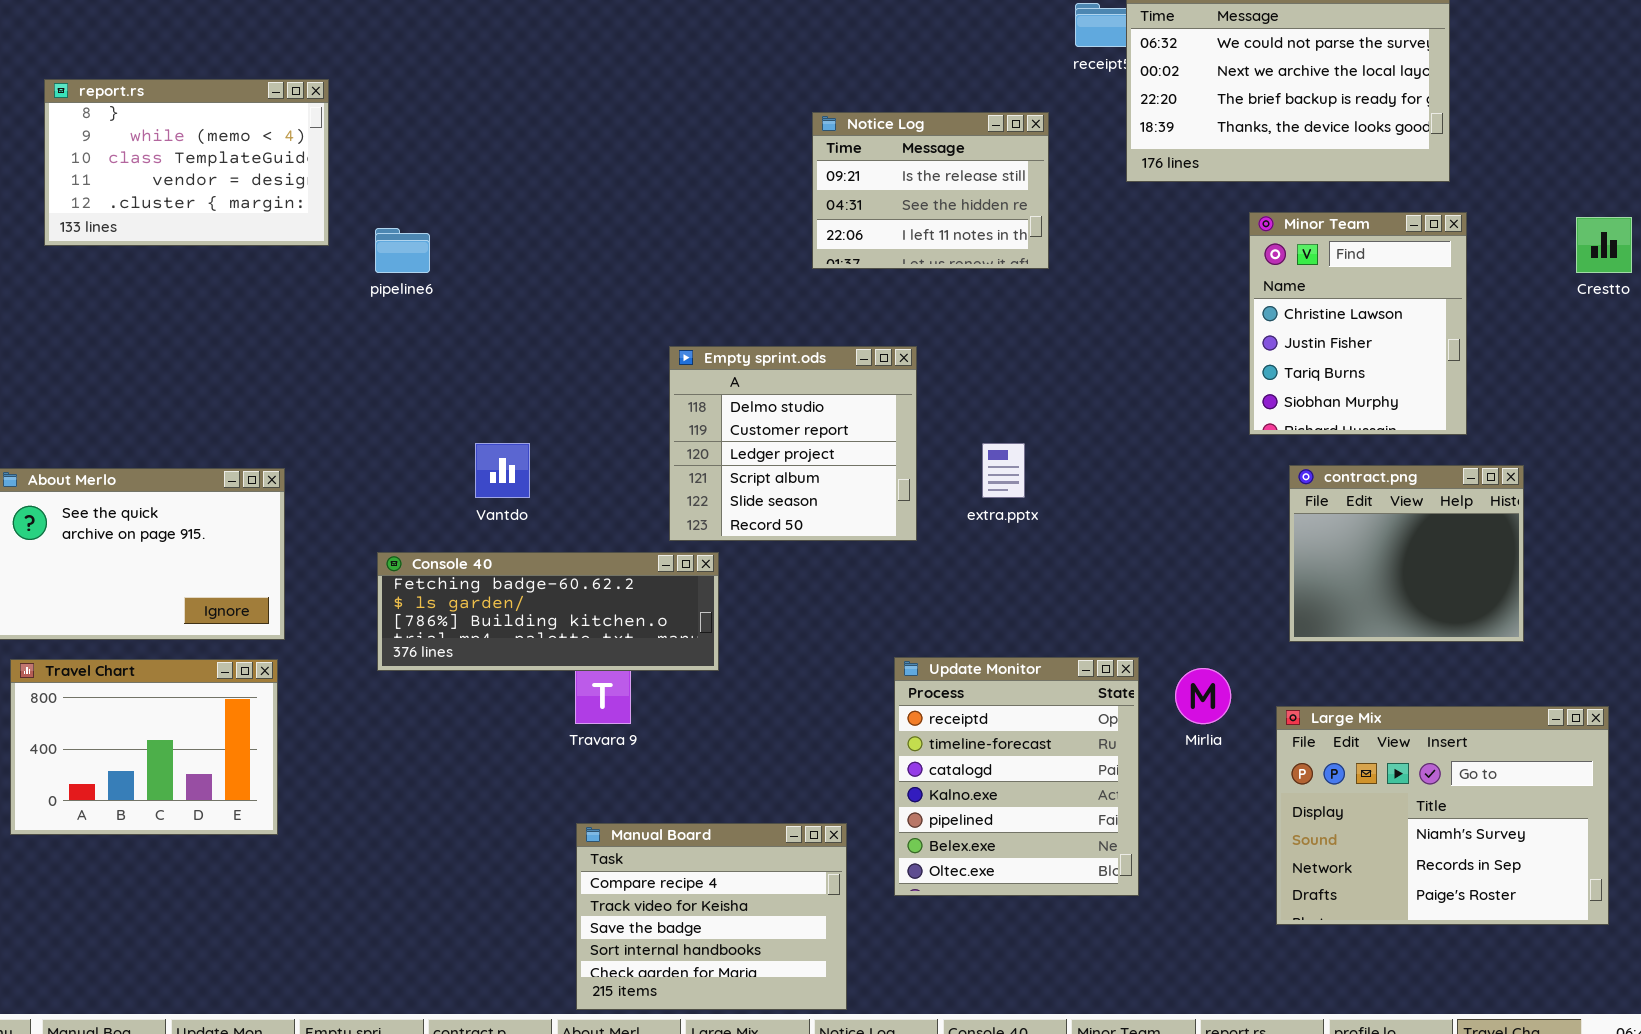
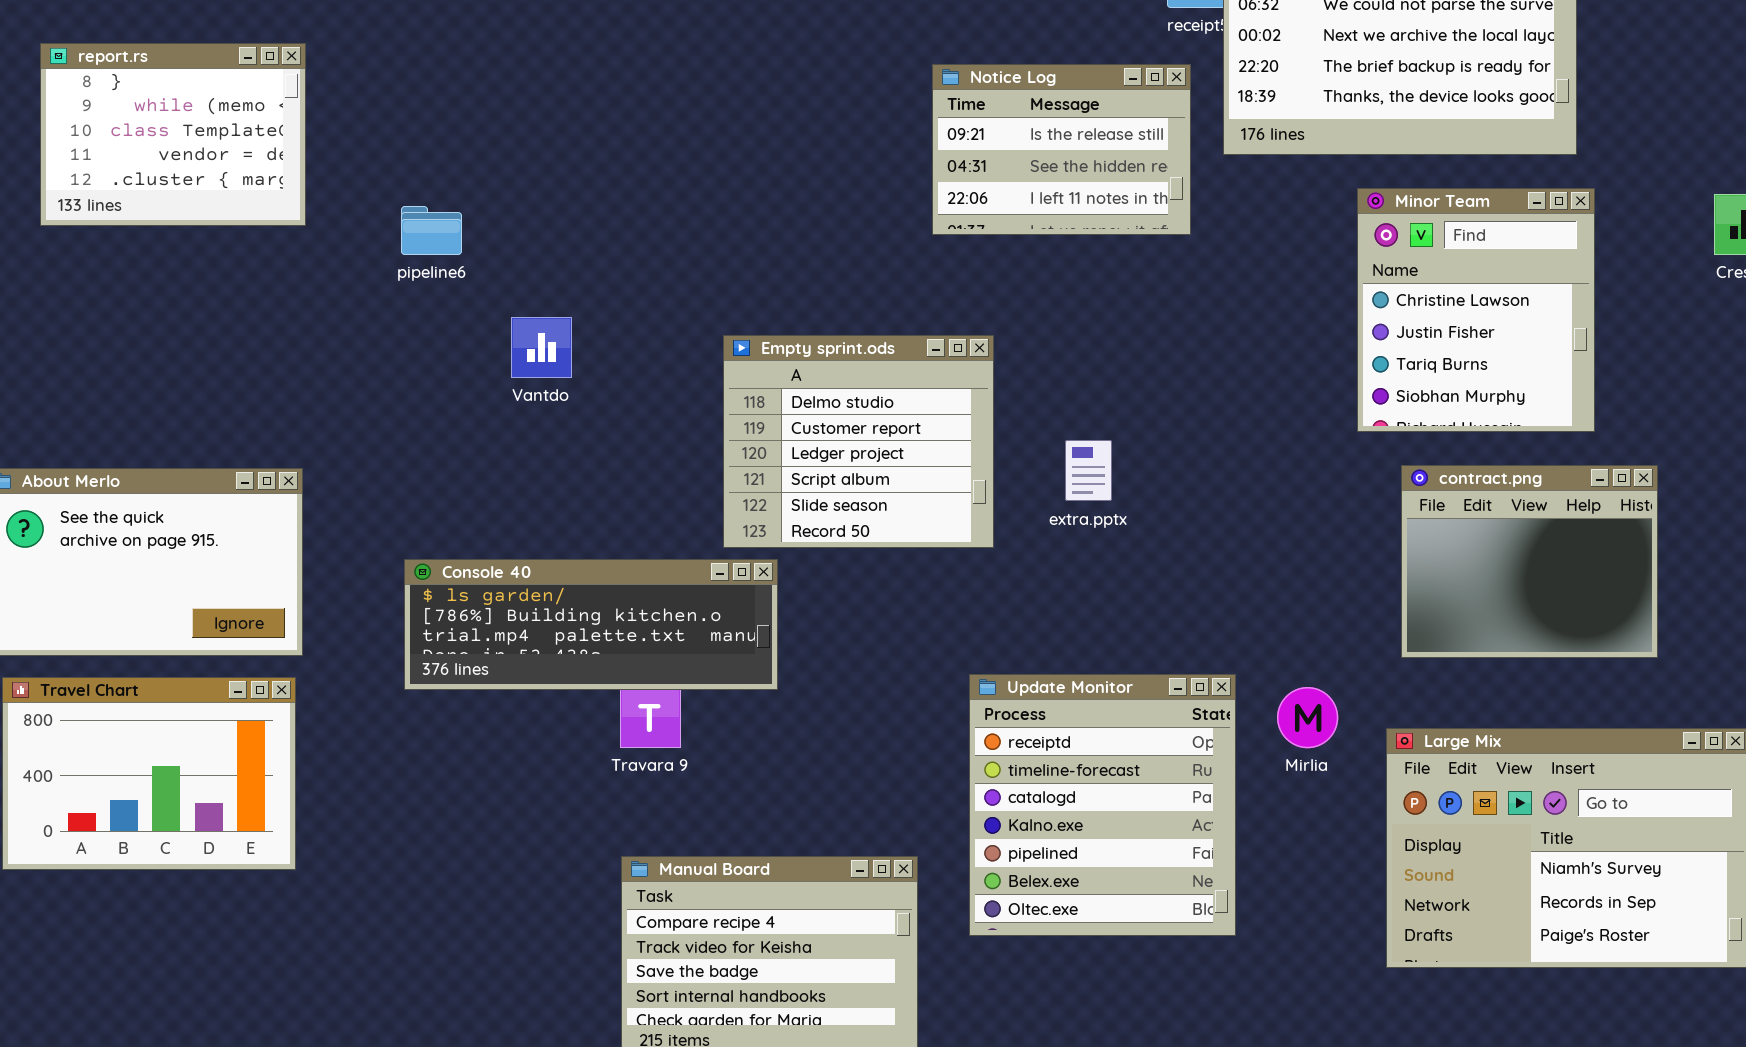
report.rs: [44,79,329,246] -> [40,43,306,226], resized
Notice Log: [812,112,1049,269] -> [932,64,1191,235], moved
Vantdo: [475,443,530,498] -> [511,317,572,378], moved
Console 40: [377,552,719,671] -> [404,559,778,690], scrolled down 1 row

